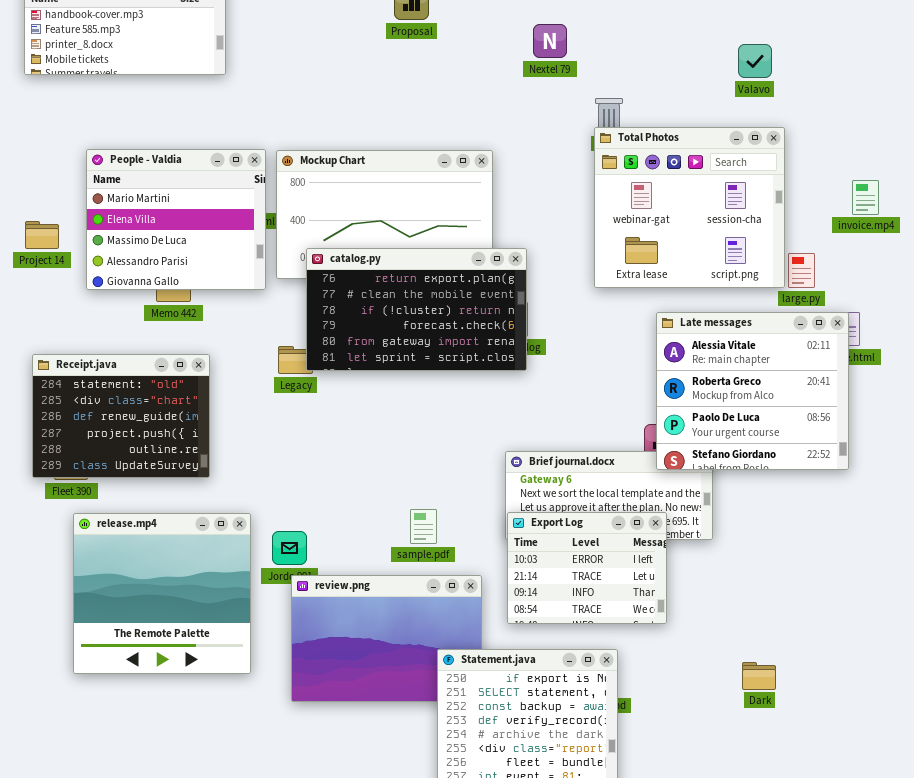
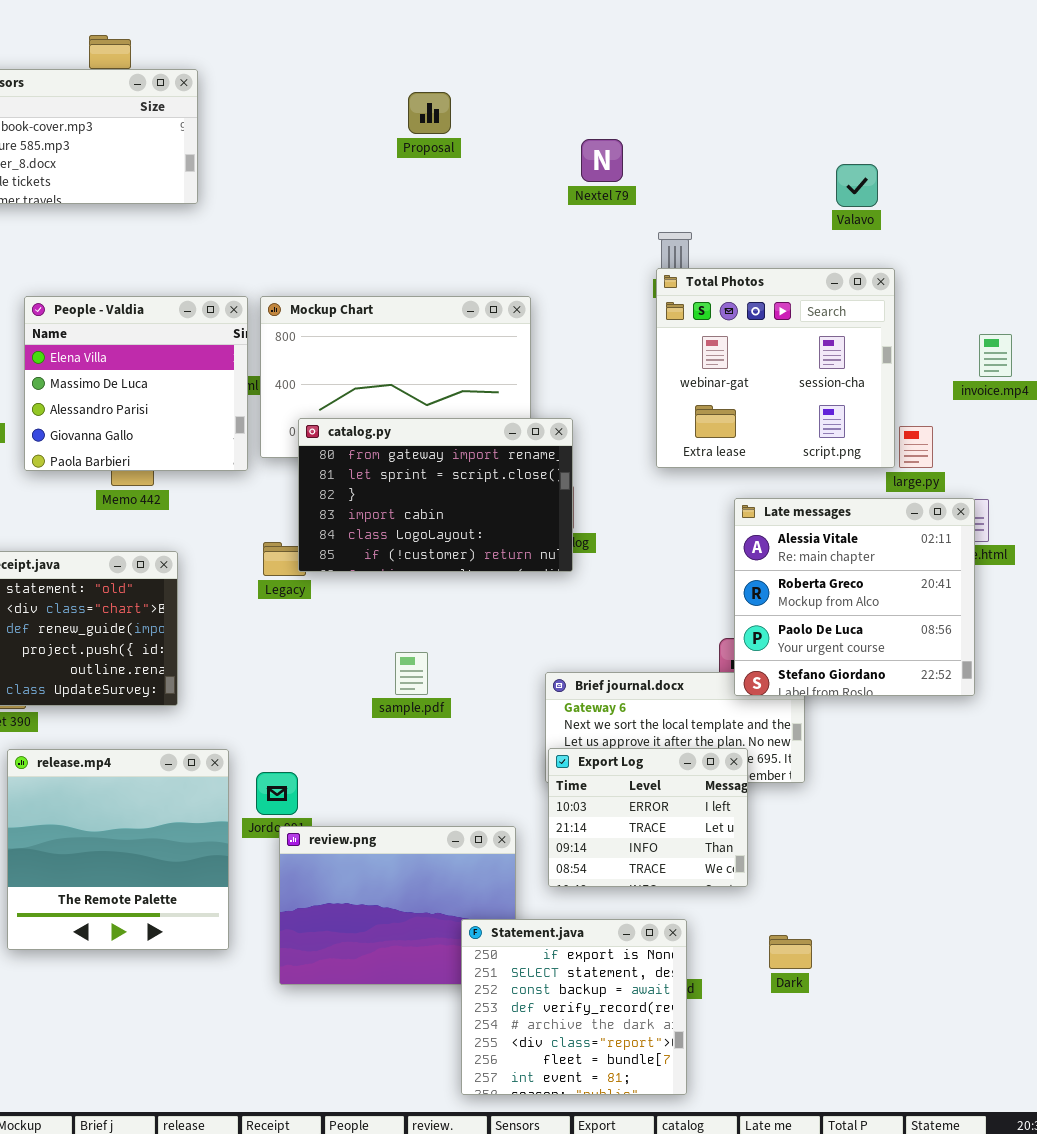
People - Valdia: [86,149,266,290] -> [24,296,248,471], scrolled down 1 row
catalog.py: [306,248,527,371] -> [298,418,573,572], scrolled down 4 rows
sample.pdf: [410,509,437,544] -> [395,652,428,695], moved
Dark: [742,662,776,690] -> [769,935,812,969], moved

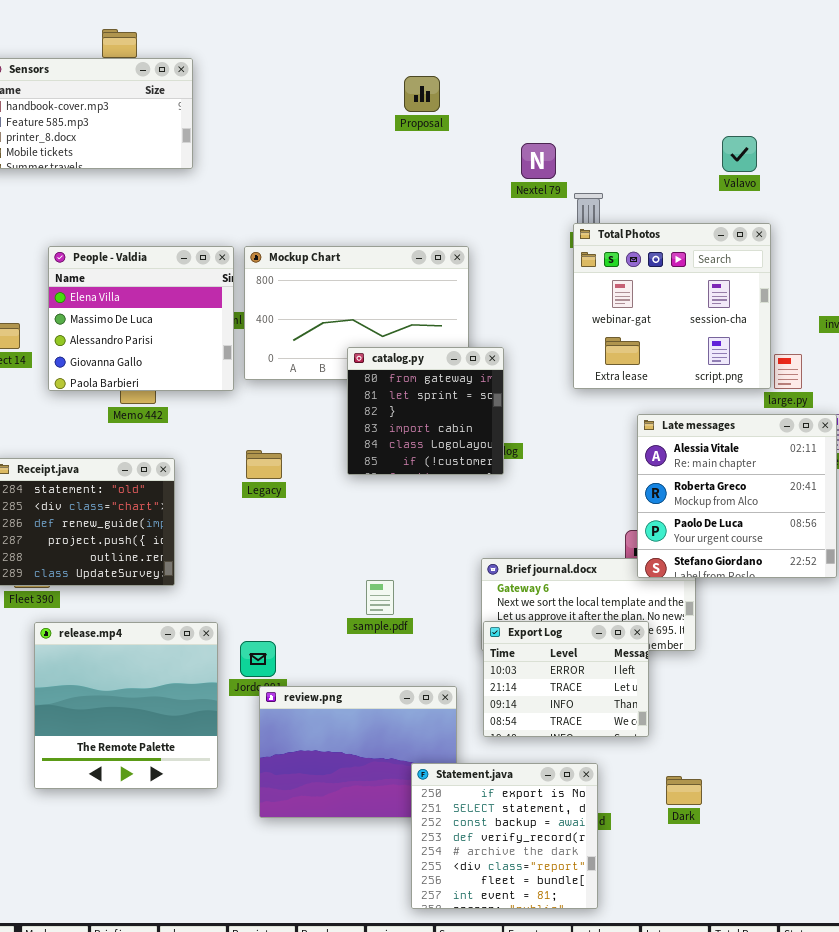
Proposal: [408,92,451,134] -> [404,76,440,112], moved
Nextel 79: [581,139,623,182] -> [521,143,556,179], moved
catalog.py: [298,418,573,572] -> [347,347,504,475], resized
sample.pdf: [395,652,428,695] -> [366,580,394,615], moved

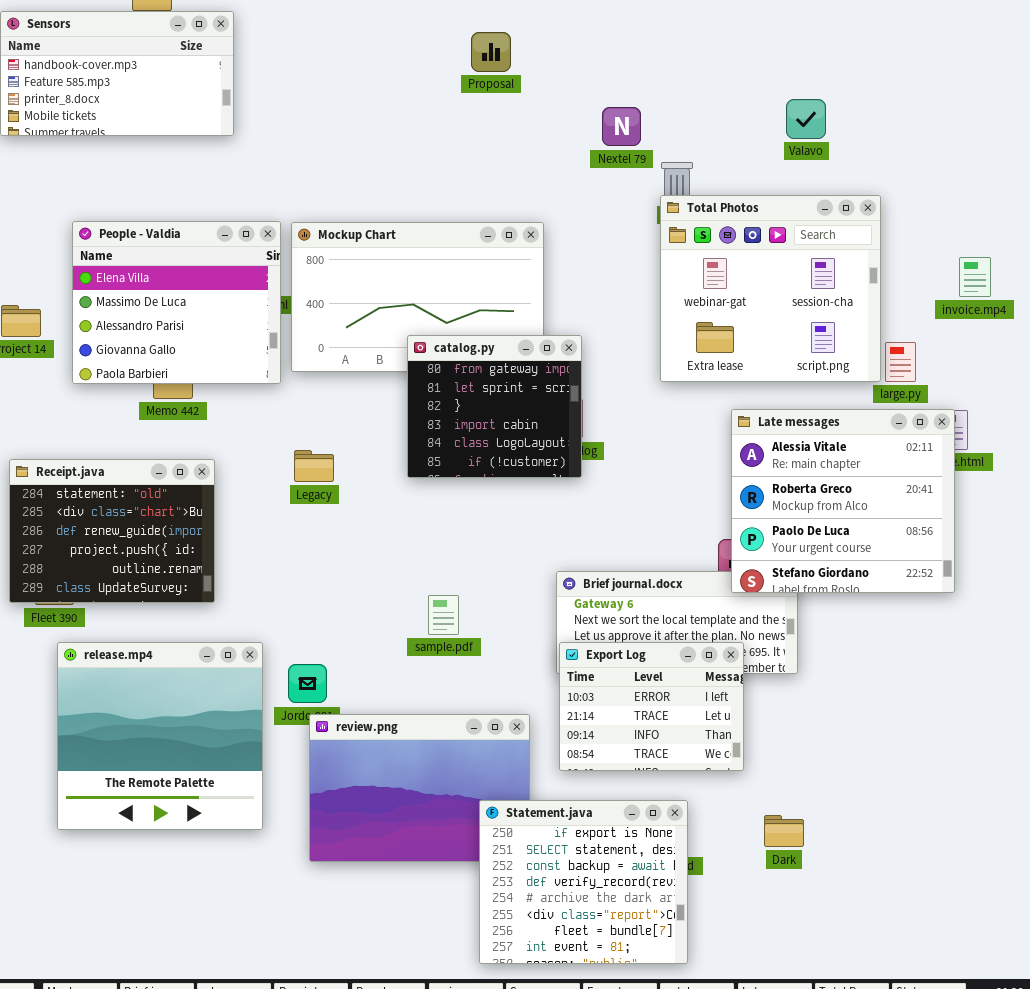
Valavo: [722,136,757,172] -> [786,99,826,139], moved

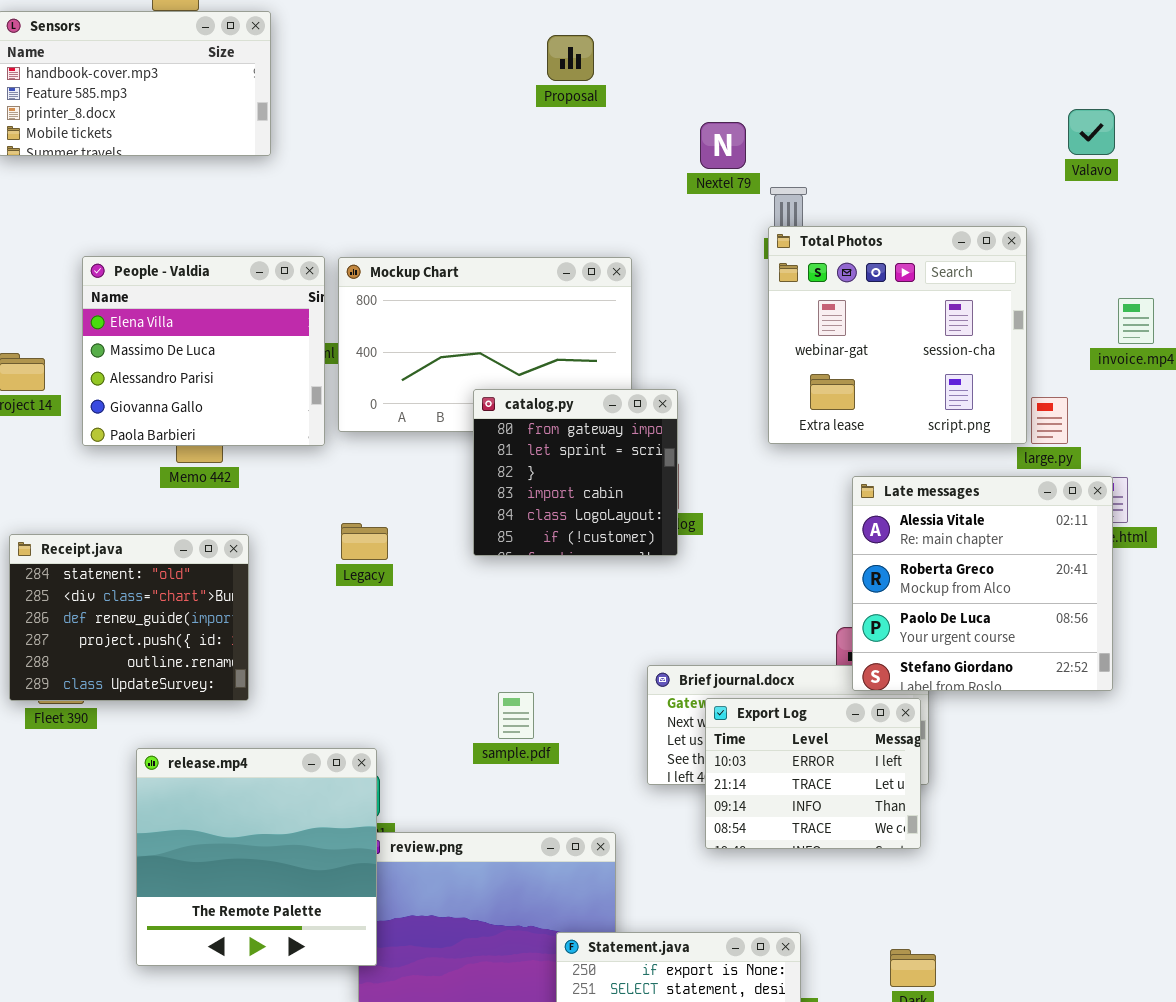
Valavo: [786,99,826,139] -> [1068,109,1115,155], moved
Export Log: [559,642,744,771] -> [705,698,921,849], moved
release.mp4: [57,642,263,830] -> [136,748,377,966], moved

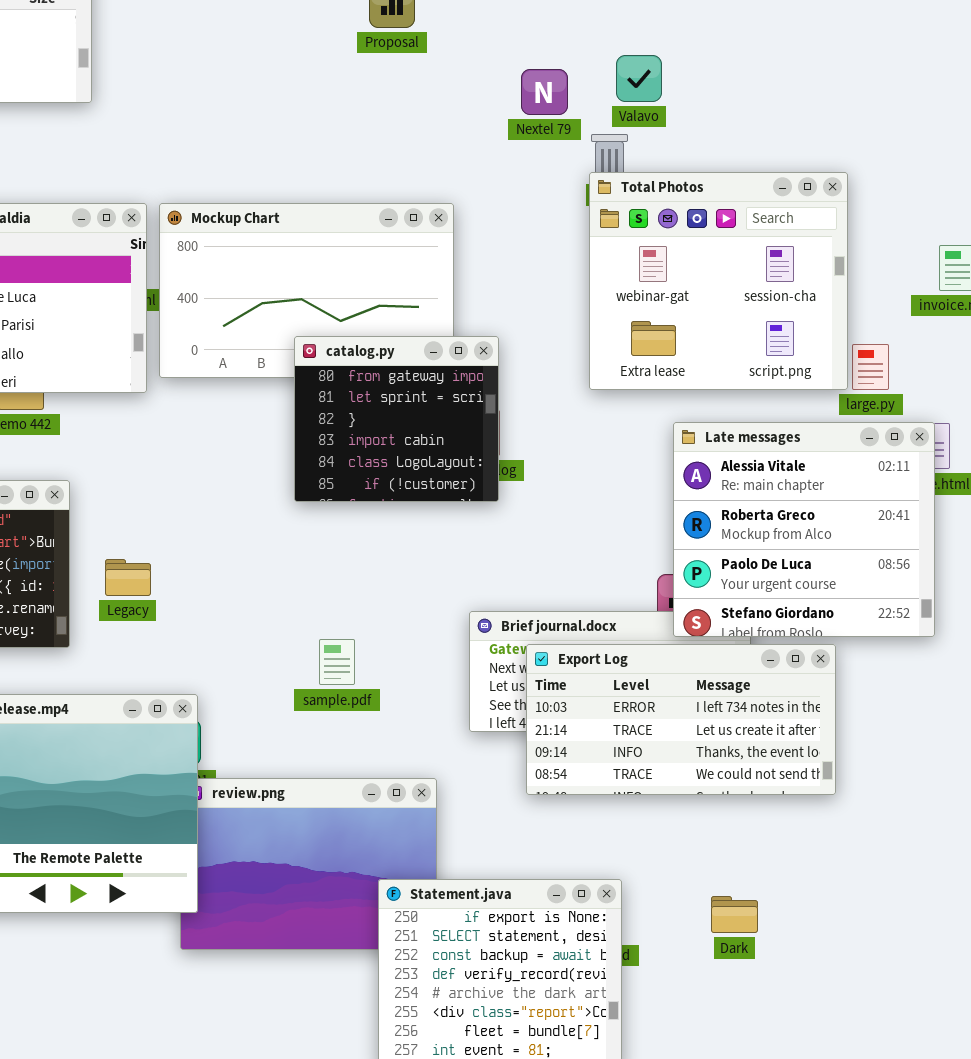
Valavo: [1068,109,1115,155] -> [616,55,662,102], moved
Legacy: [341,523,388,560] -> [105,559,151,596], moved
Export Log: [705,698,921,849] -> [526,644,836,795], resized

